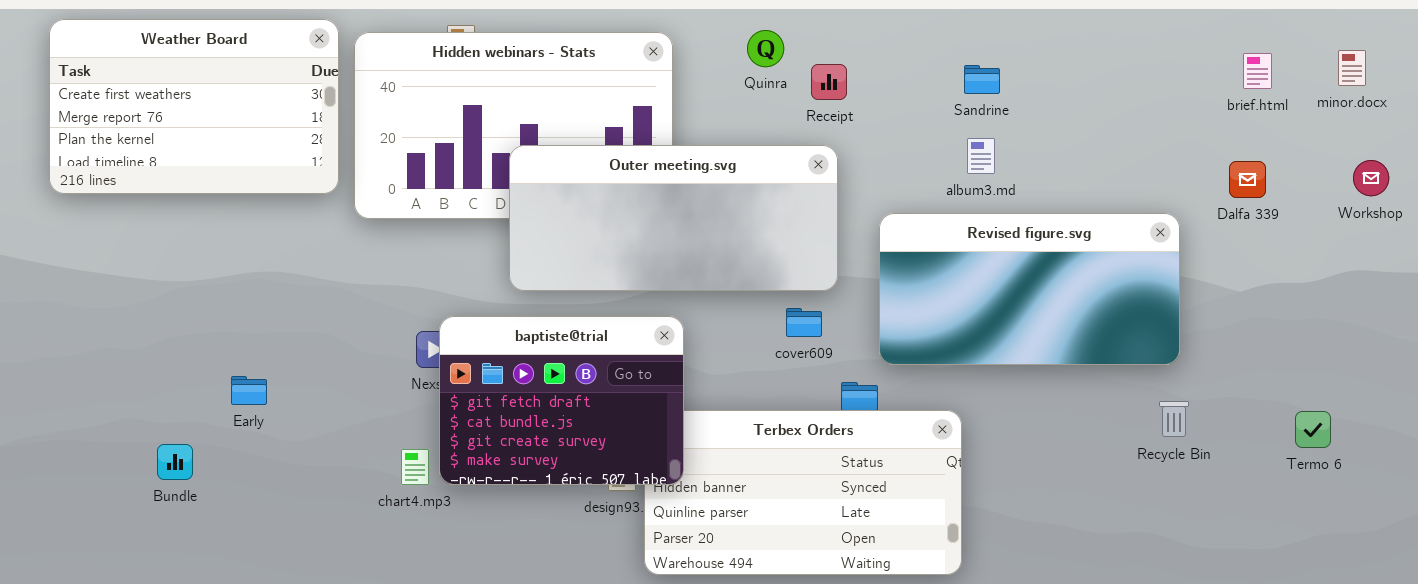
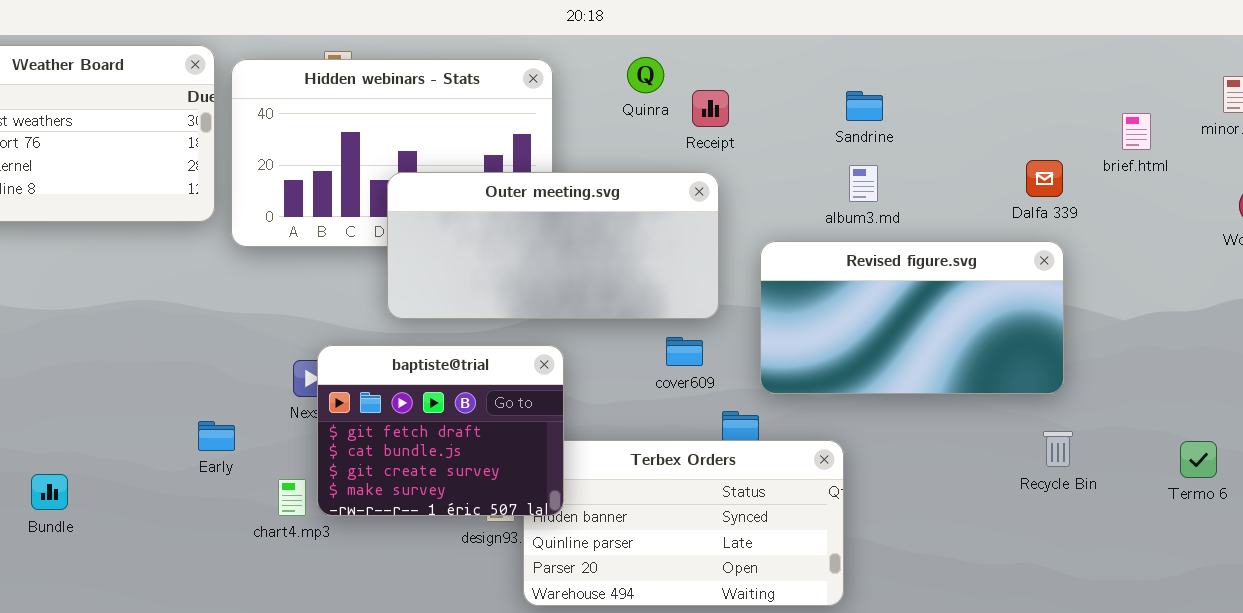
brief.html: [1243,53,1272,89] -> [1122,113,1151,150], moved
Dalfa 339: [1229,161,1266,198] -> [1026,160,1063,197], moved
Early: [231,376,267,405] -> [198,421,235,451], moved

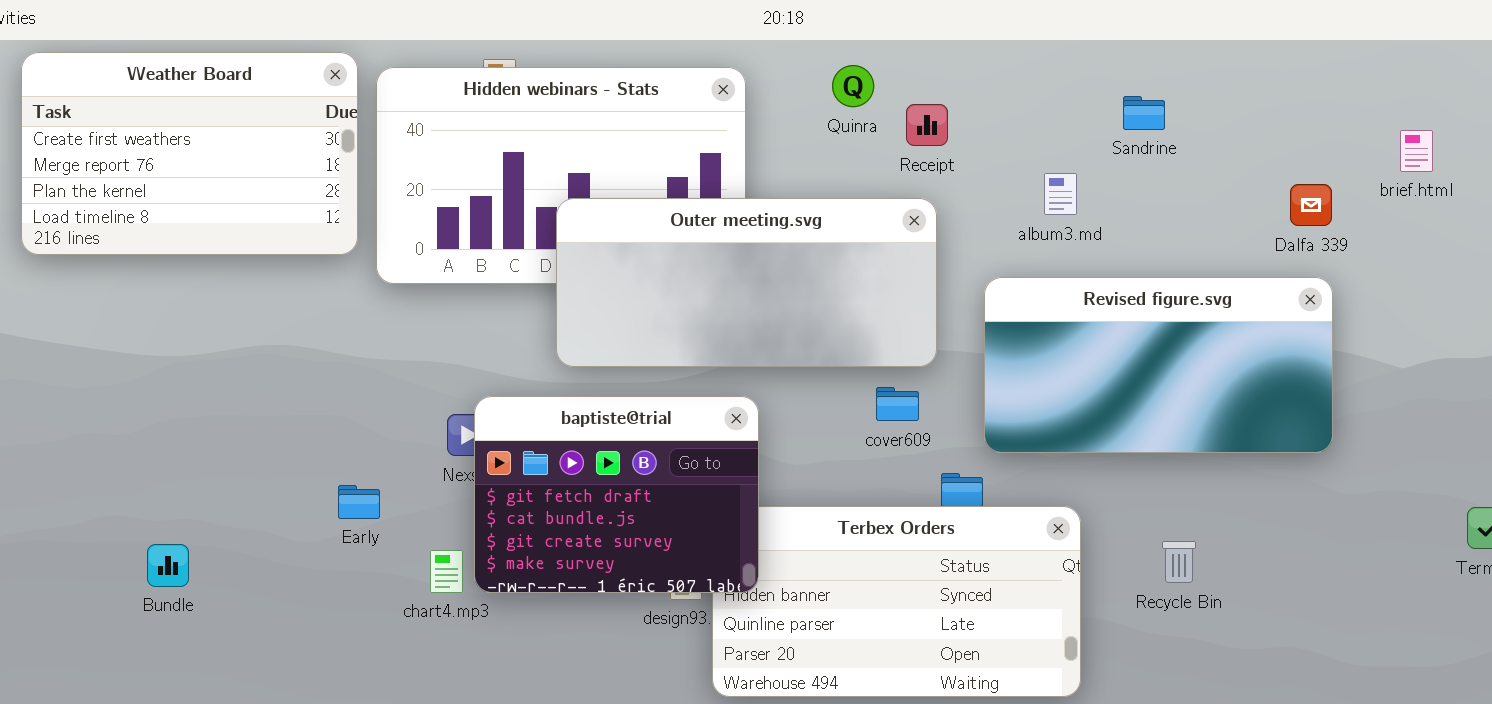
Sandrine: [846,91,883,121] -> [1123,96,1165,130], moved
album3.md: [849,165,878,202] -> [1044,173,1077,215], moved
Recycle Bin: [1043,431,1073,467] -> [1162,541,1196,583], moved

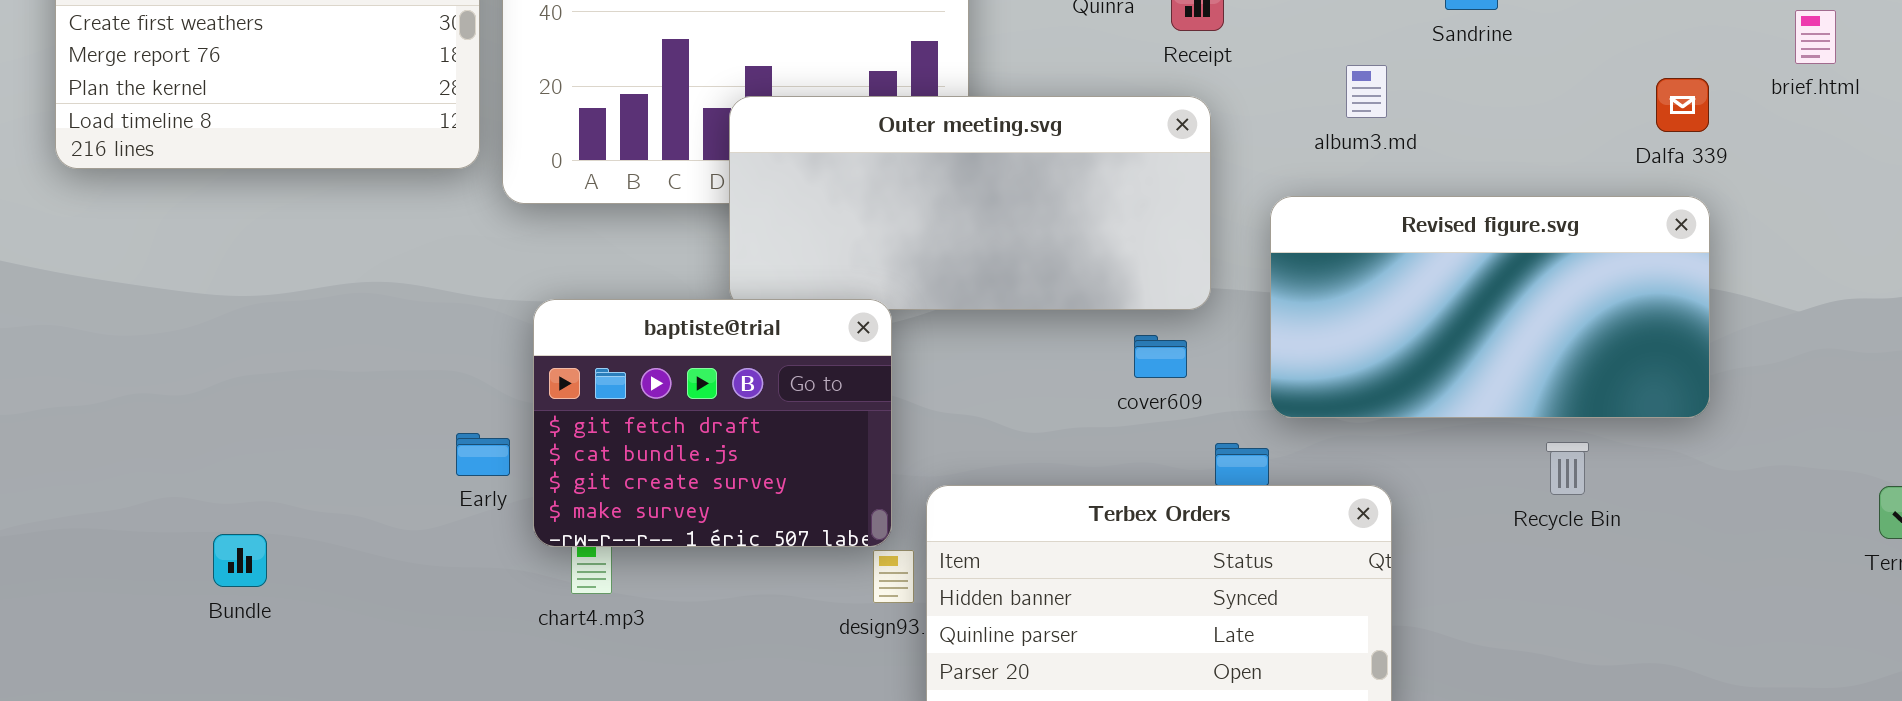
baptiste@trial: [474,396,759,593] -> [533,299,892,547], moved
Early: [338,485,380,519] -> [456,433,510,476], moved
Recycle Bin: [1162,541,1196,583] -> [1546,442,1589,495], moved

